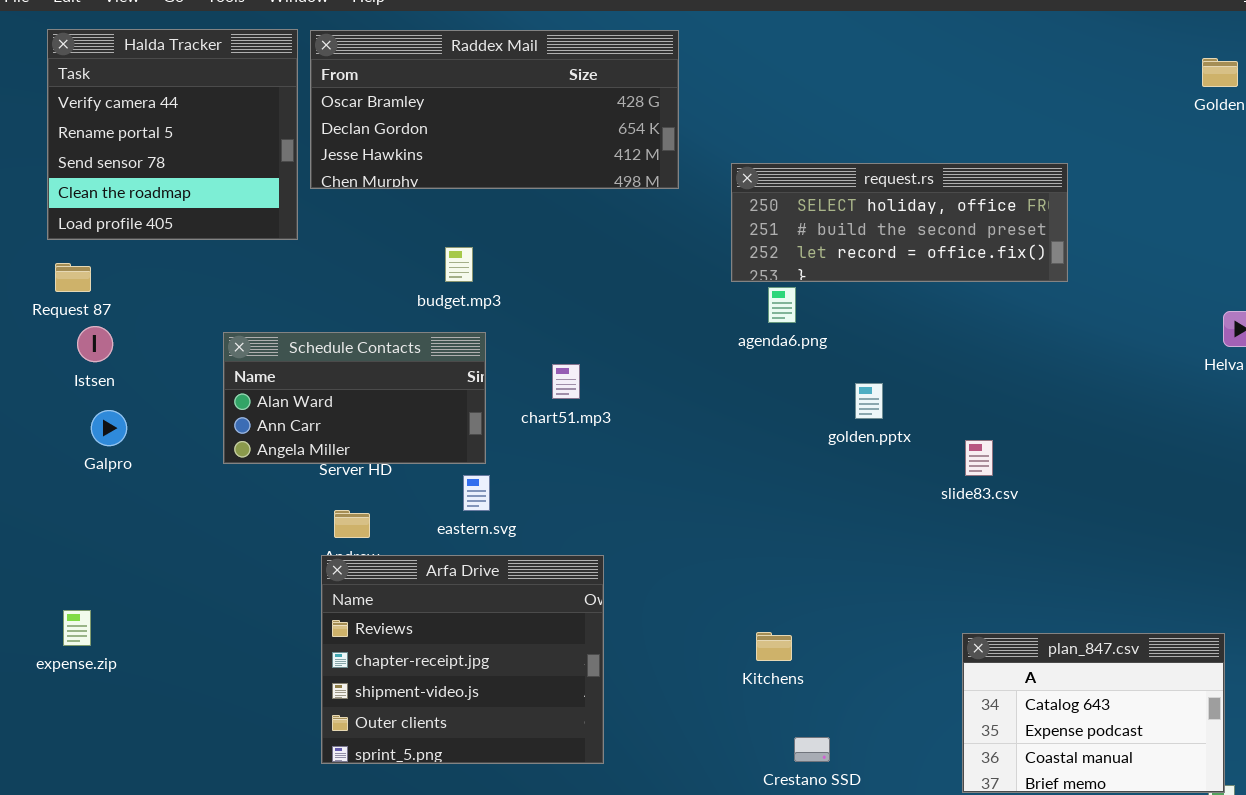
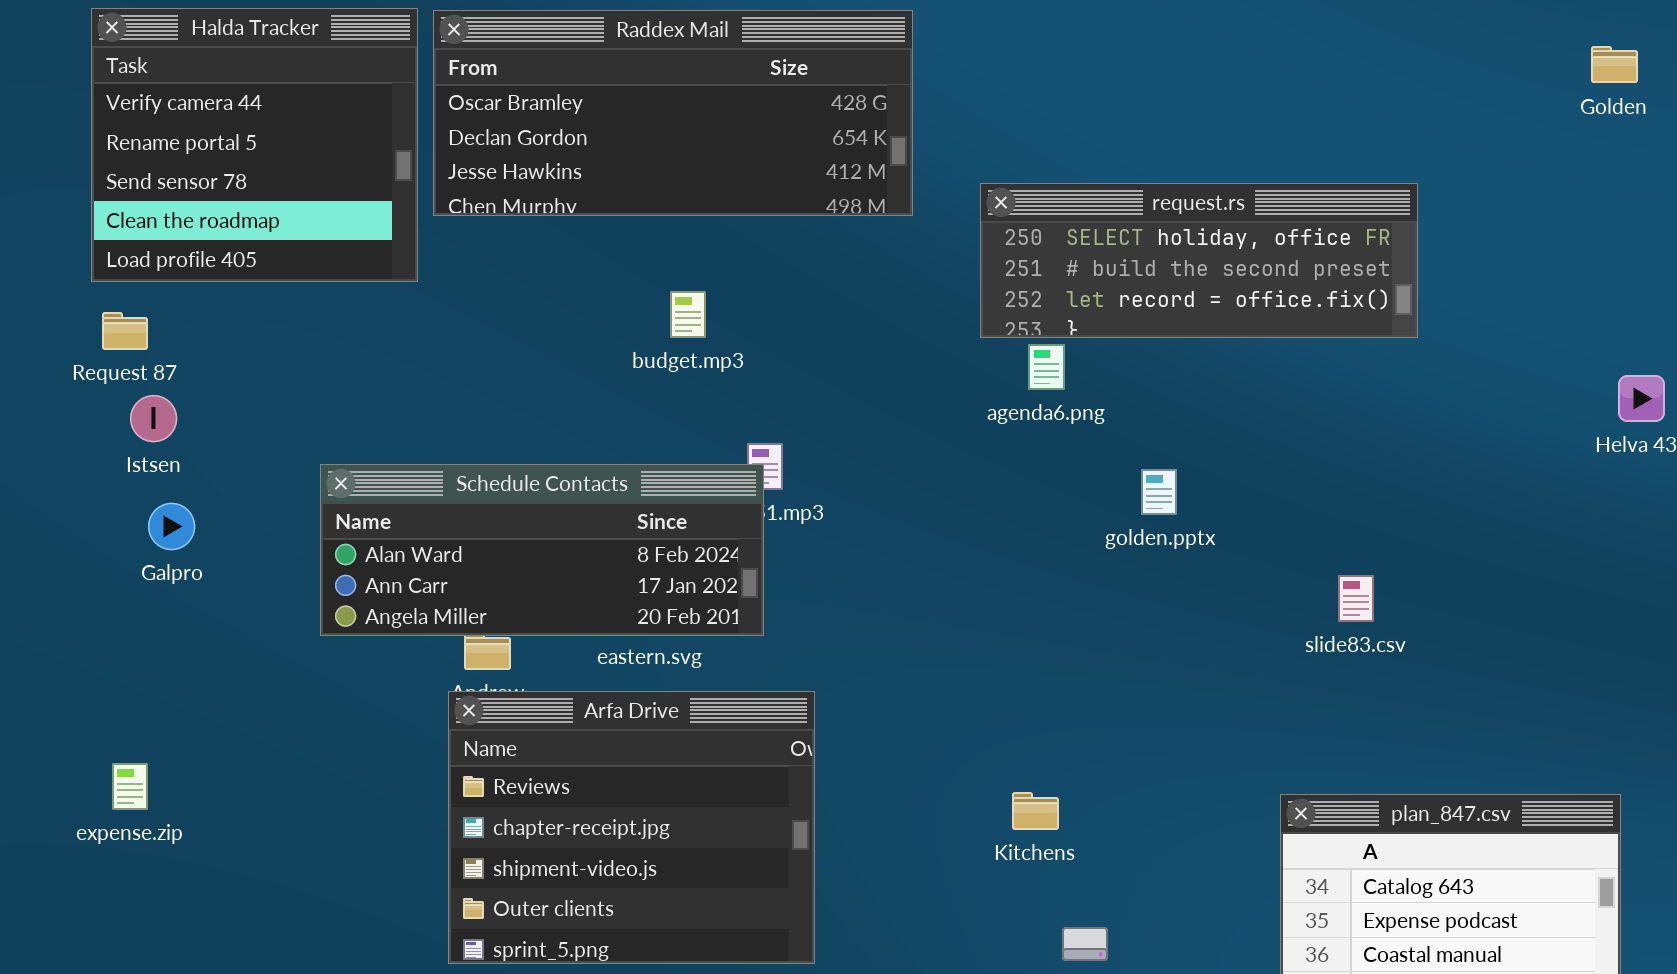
budget.mp3: [445,247,473,282] -> [670,291,706,338], moved
Schedule Contacts: [223,332,486,464] -> [320,464,764,636], moved, resized
slide83.csv: [965,440,993,476] -> [1338,575,1374,622], moved

